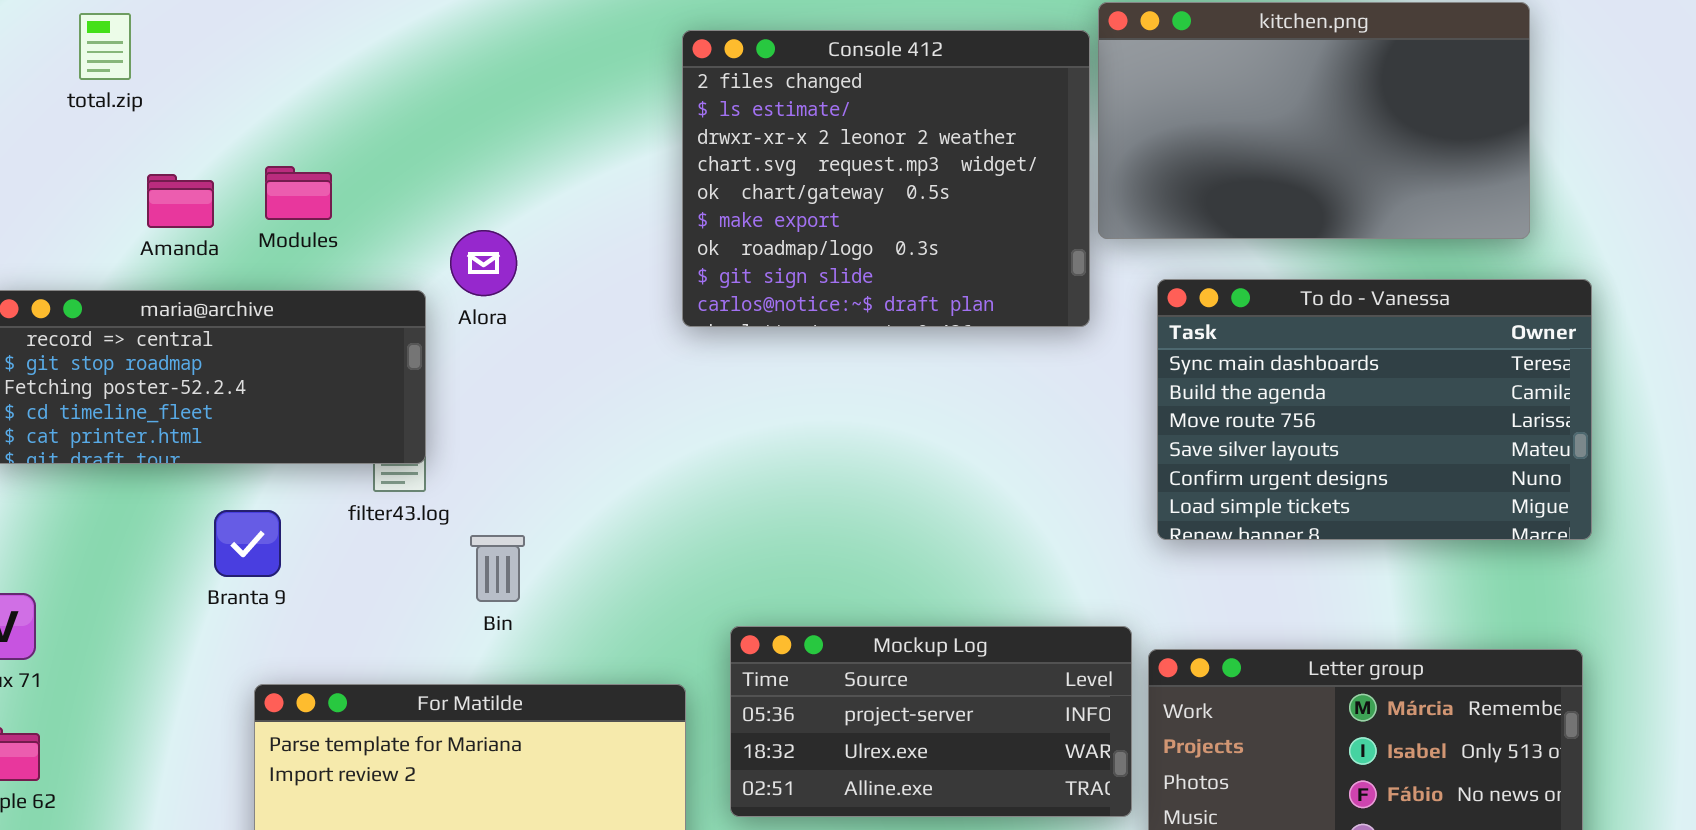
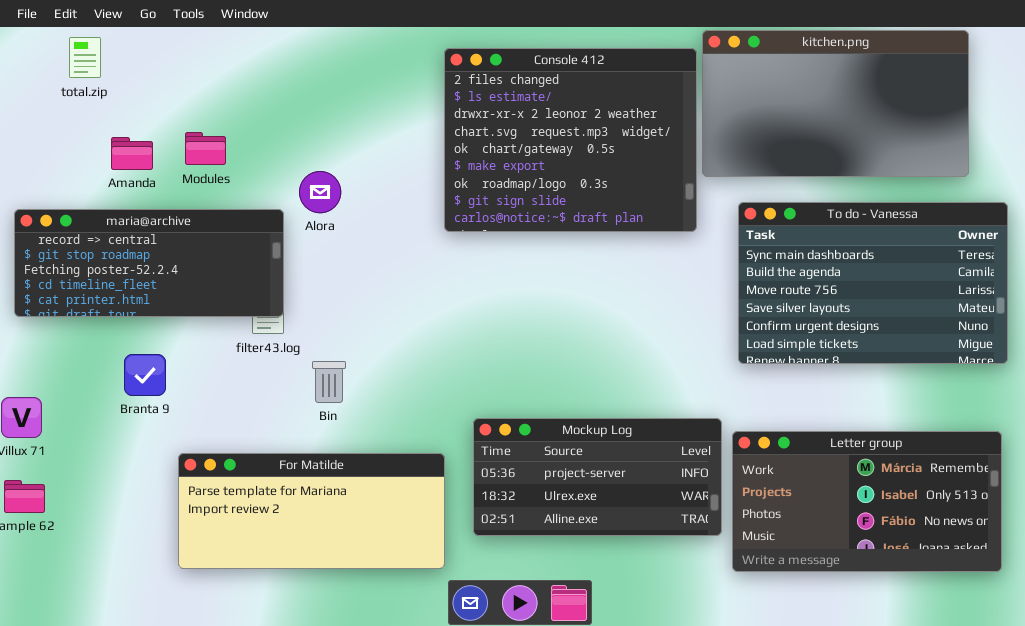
Branta 9: [214,510,281,577] -> [124,354,166,396], moved

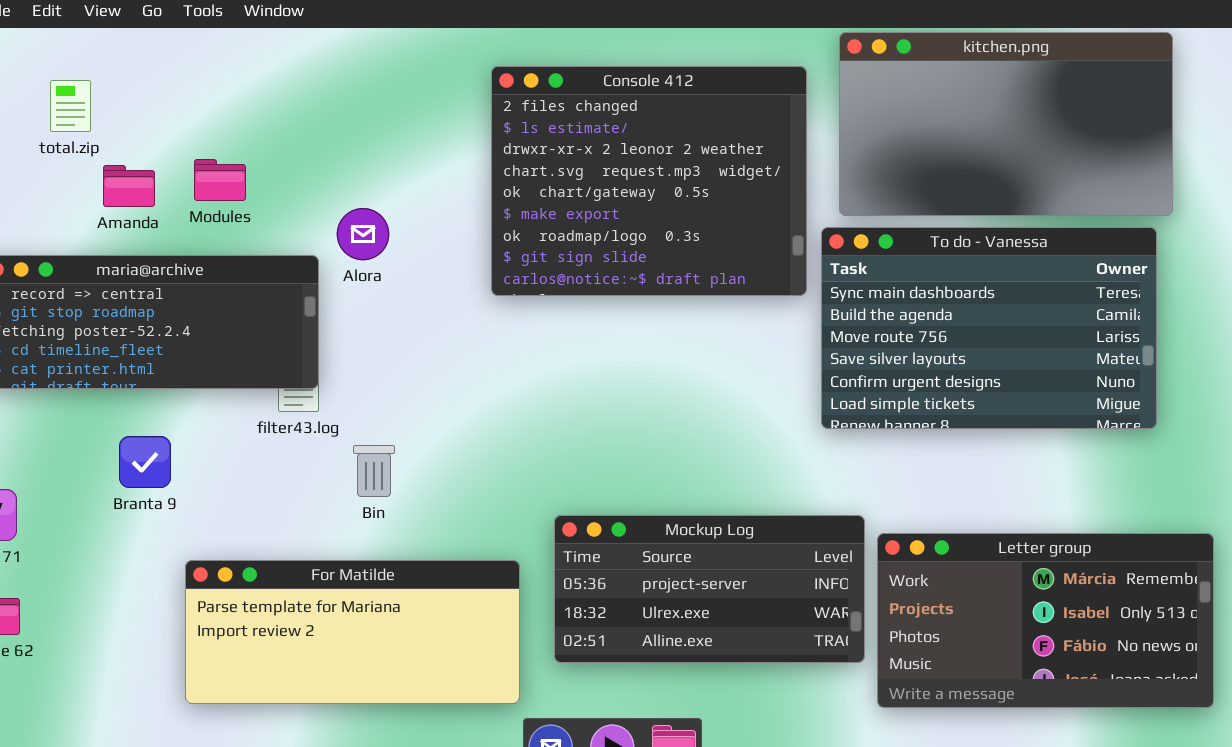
total.zip: [69,37,101,78] -> [50,80,91,132], moved
Console 412: [444,48,697,232] -> [491,66,807,296], moved
To do - Vanessa: [738,202,1008,364] -> [821,227,1157,429], moved

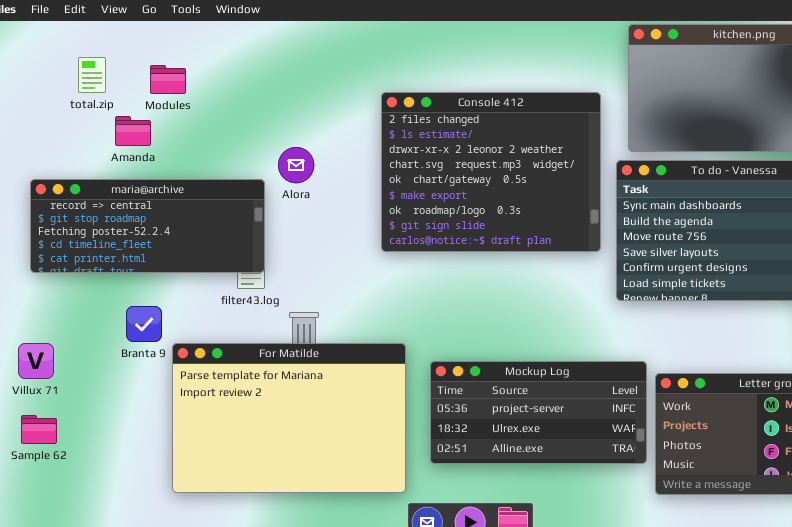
Console 412: [491,66,807,296] -> [381,92,601,252], moved
Modules: [194,159,246,201] -> [150,65,186,94], moved
For Matilde: [185,560,520,704] -> [172,343,406,493], resized

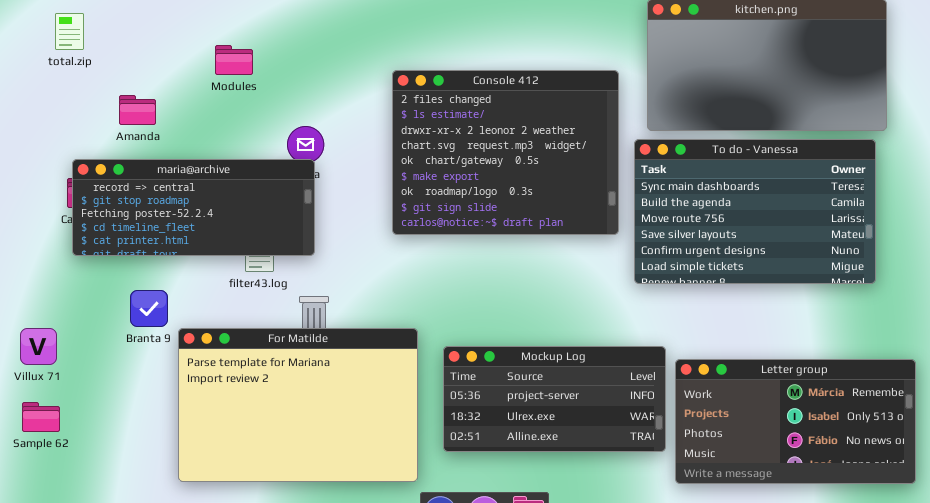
total.zip: [78,57,106,93] -> [55,13,84,50], moved
Modules: [150,65,186,94] -> [215,45,253,75], moved
maria@archive: [30,179,265,273] -> [72,159,315,256], moved

